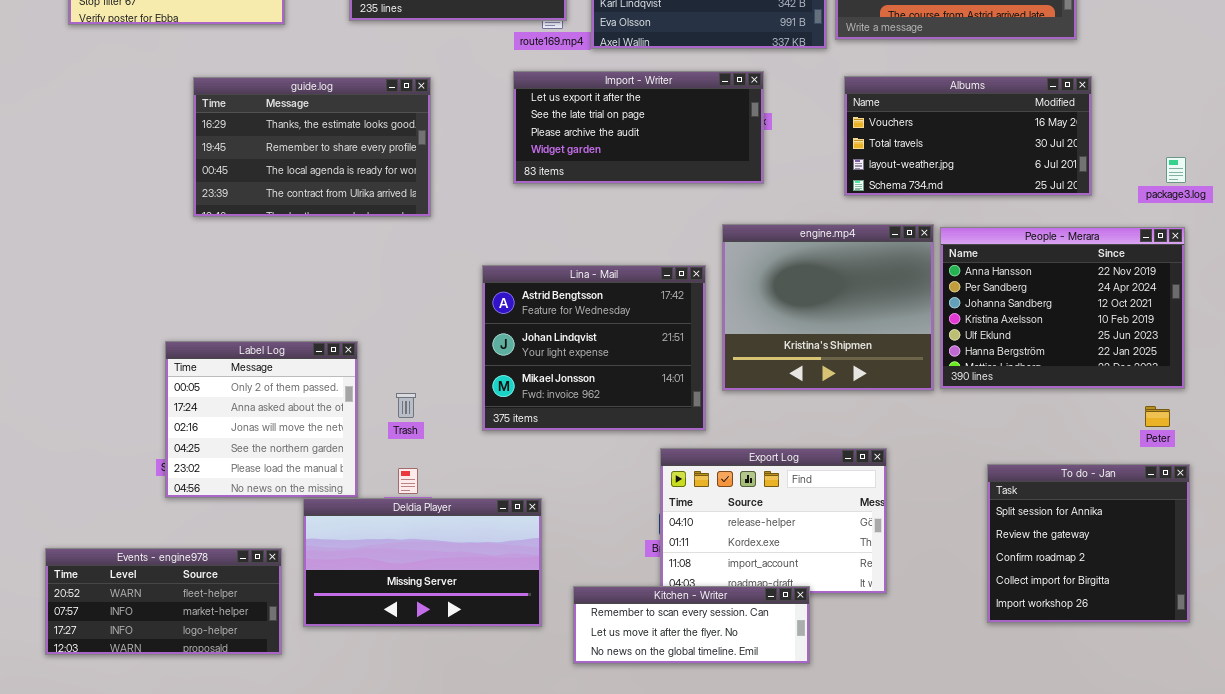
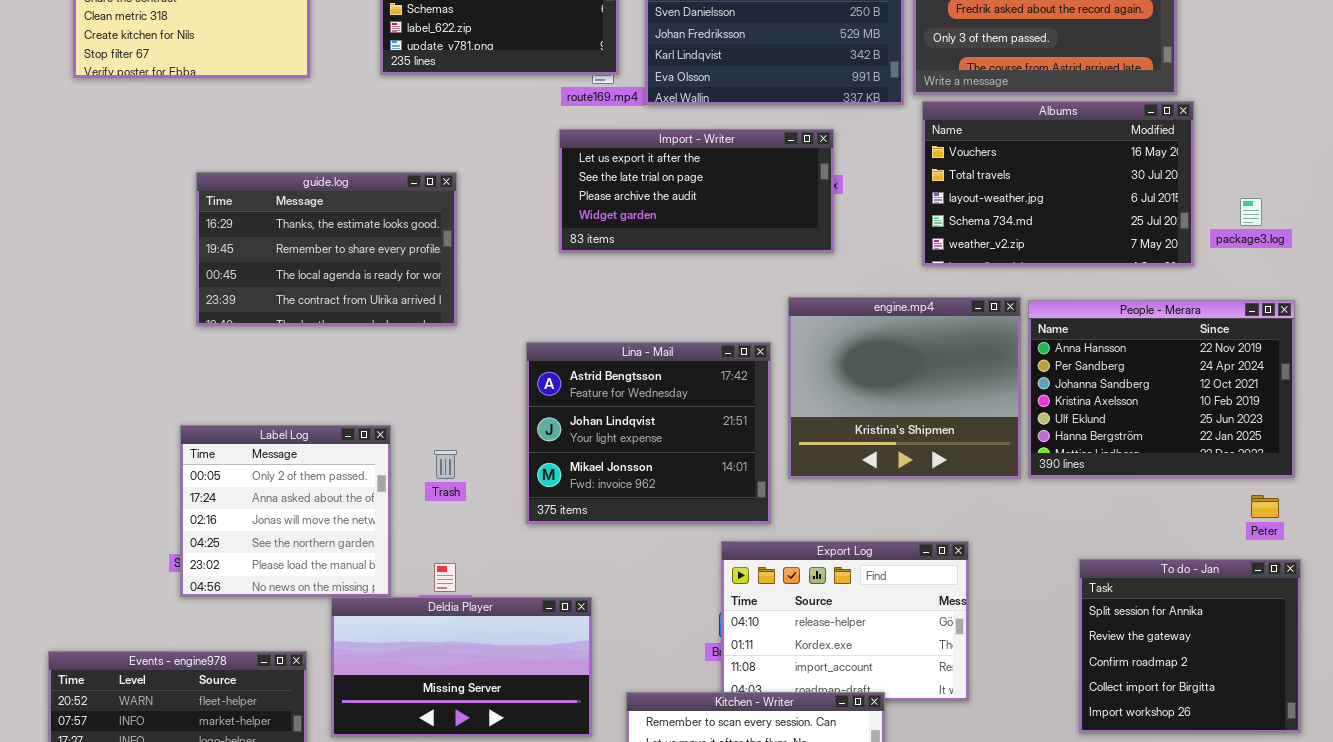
Albums: [844,76,1092,196] -> [922,101,1194,266], resized
guide.log: [193,77,431,217] -> [196,172,457,326], moved
package3.log: [1166,157,1186,183] -> [1240,198,1262,226], moved
Trash: [396,393,416,418] -> [434,450,457,479], moved

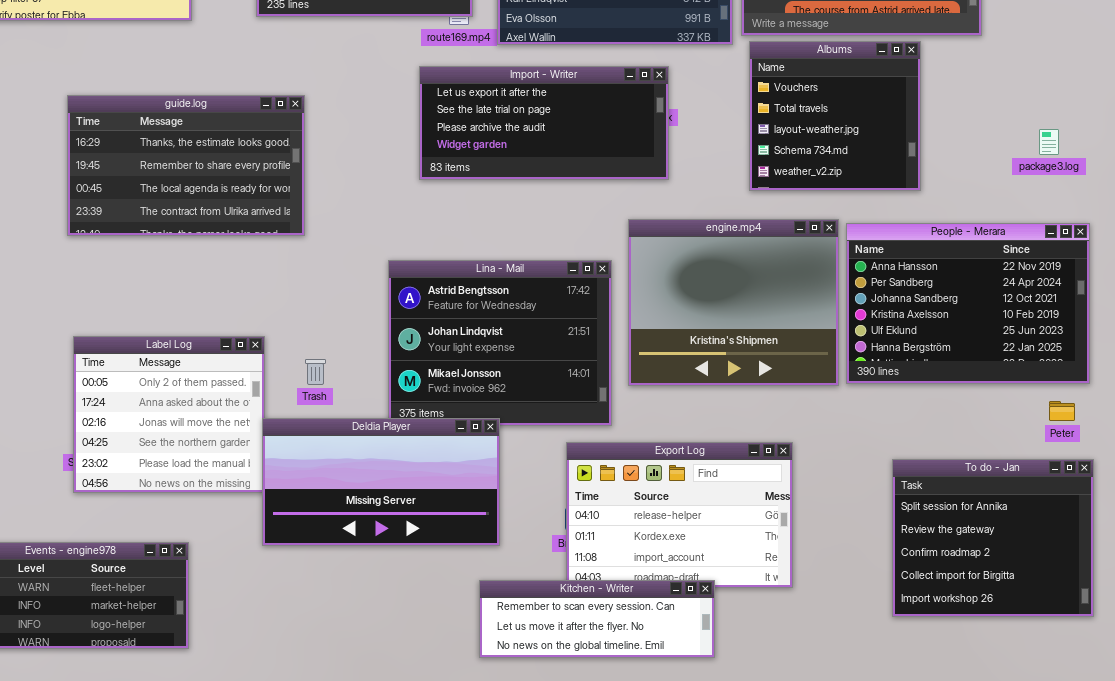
Albums: [922,101,1194,266] -> [749,41,921,191], resized
guide.log: [196,172,457,326] -> [67,95,305,236], moved
Deldia Player: [331,597,592,737] -> [262,418,500,546], moved

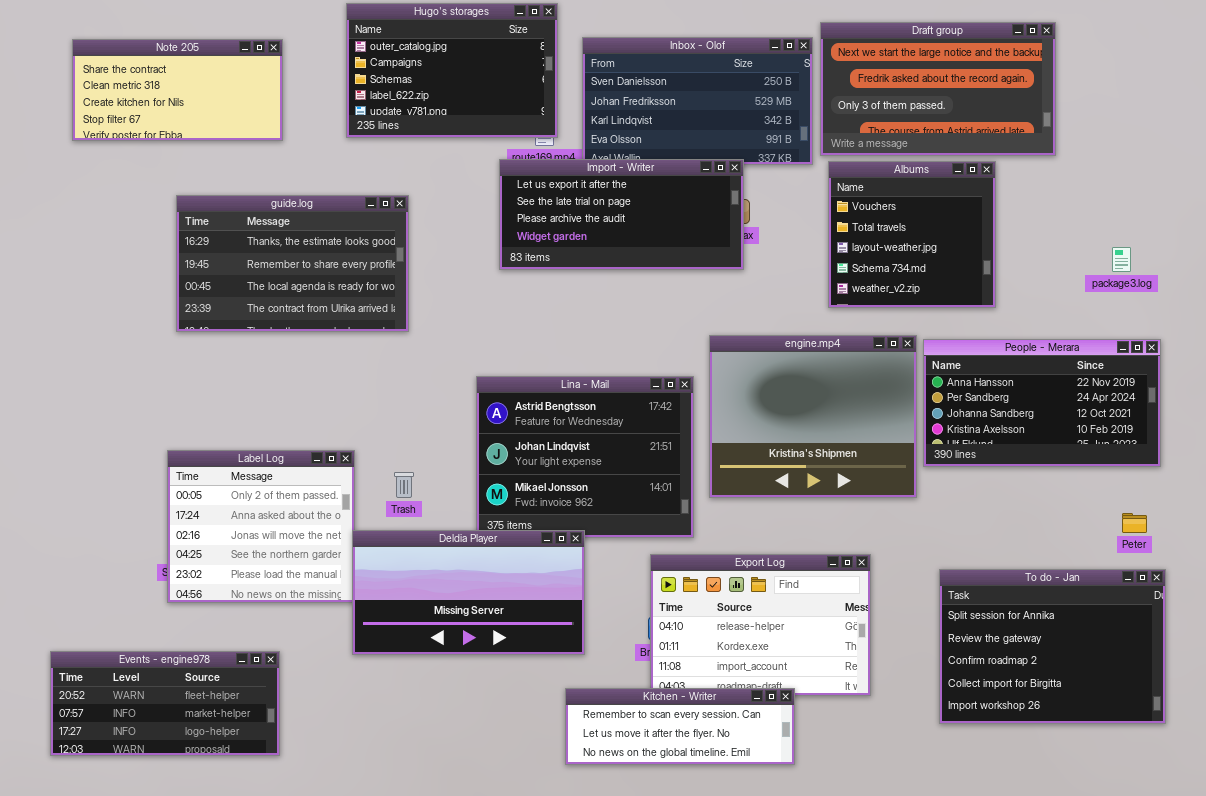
Import - Writer: [419,66,669,180] -> [499,159,744,270], moved
guide.log: [67,95,305,236] -> [176,195,409,332], moved
People - Merara: [846,223,1090,384] -> [923,339,1161,467], resized
To do - Jan: [892,459,1094,617] -> [939,569,1166,724], resized

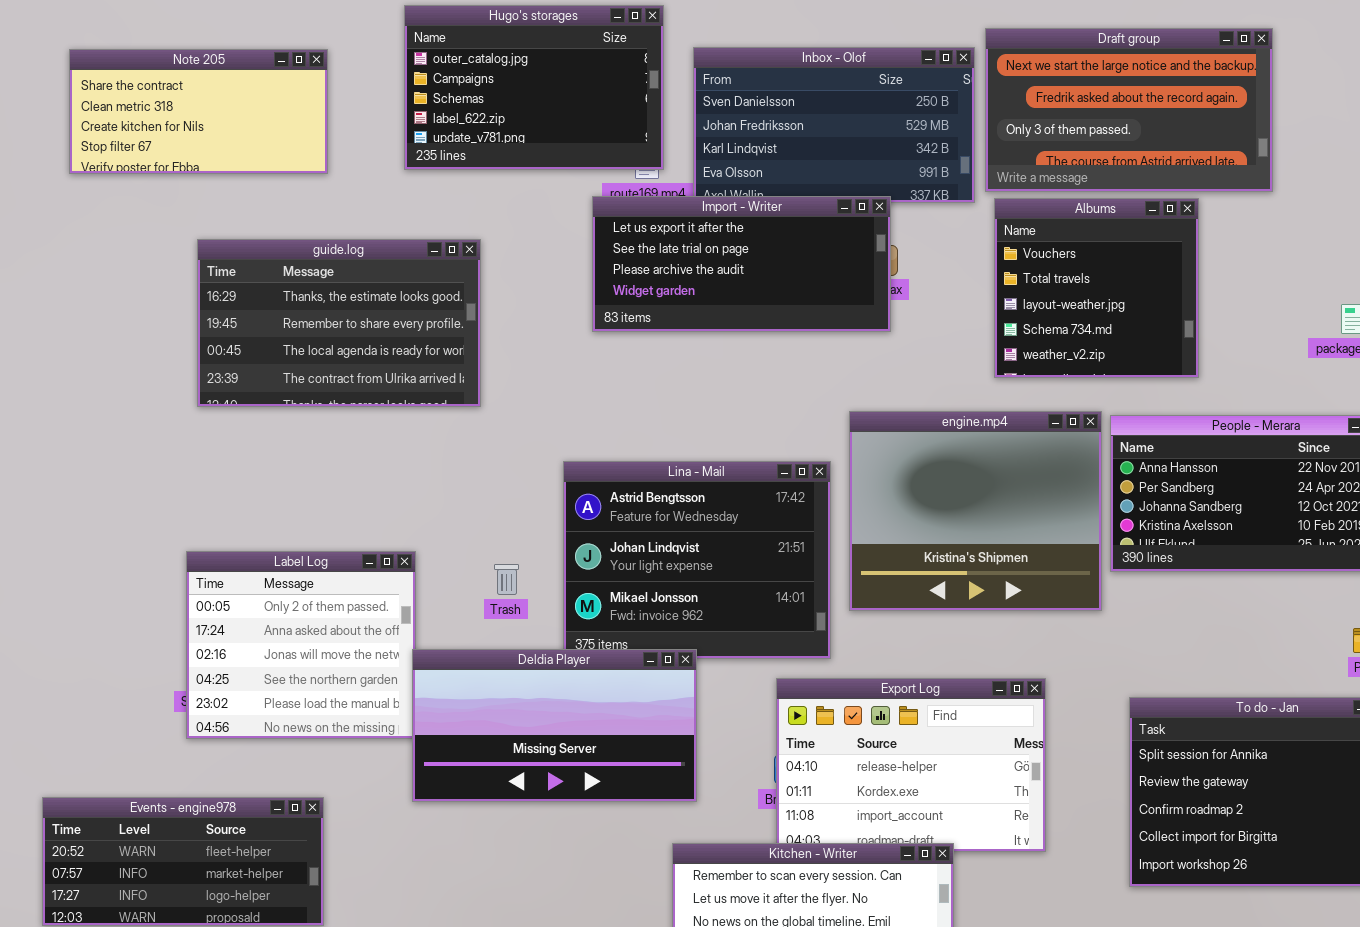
Trash: [394,472,414,498] -> [494,564,519,595], moved

